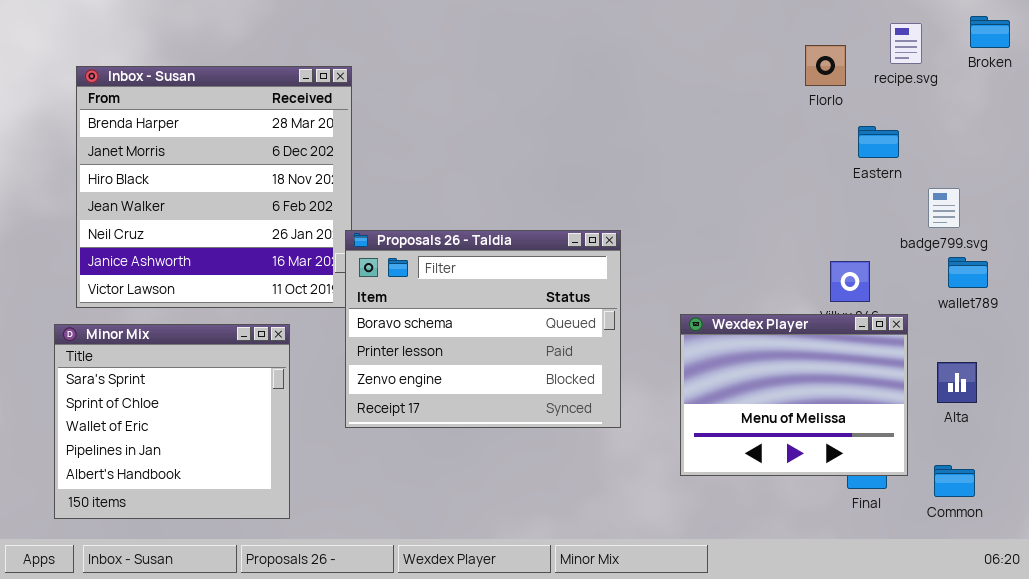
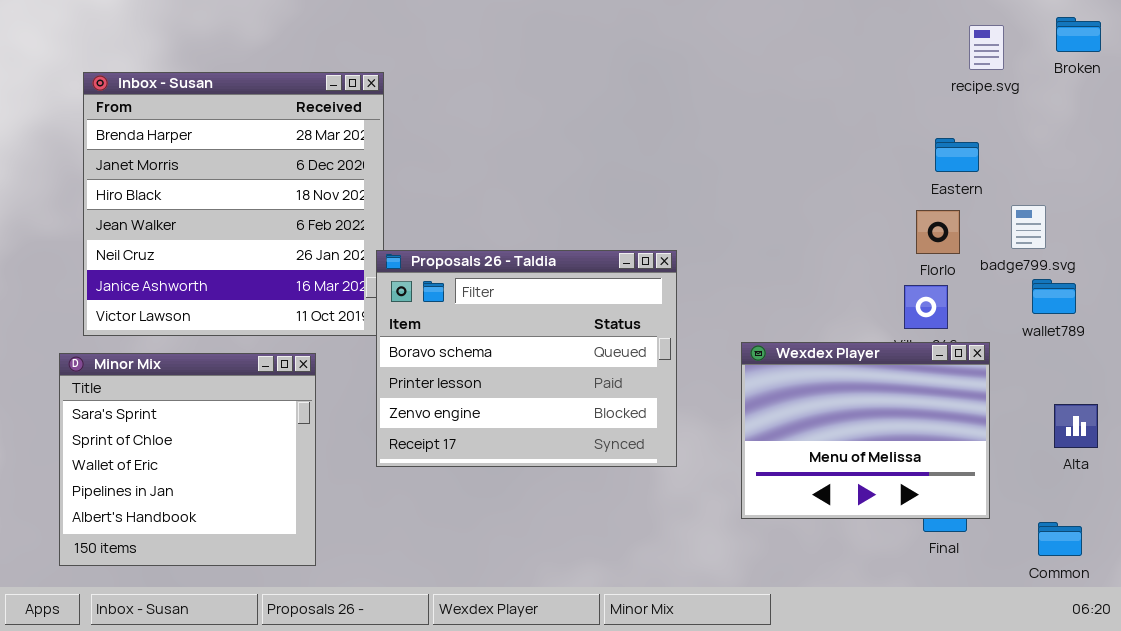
Florlo: [805,45,846,86] -> [916,210,960,254], moved
Alta: [937,362,977,403] -> [1054,404,1098,448], moved
Common: [934,465,975,497] -> [1038,522,1082,556], moved

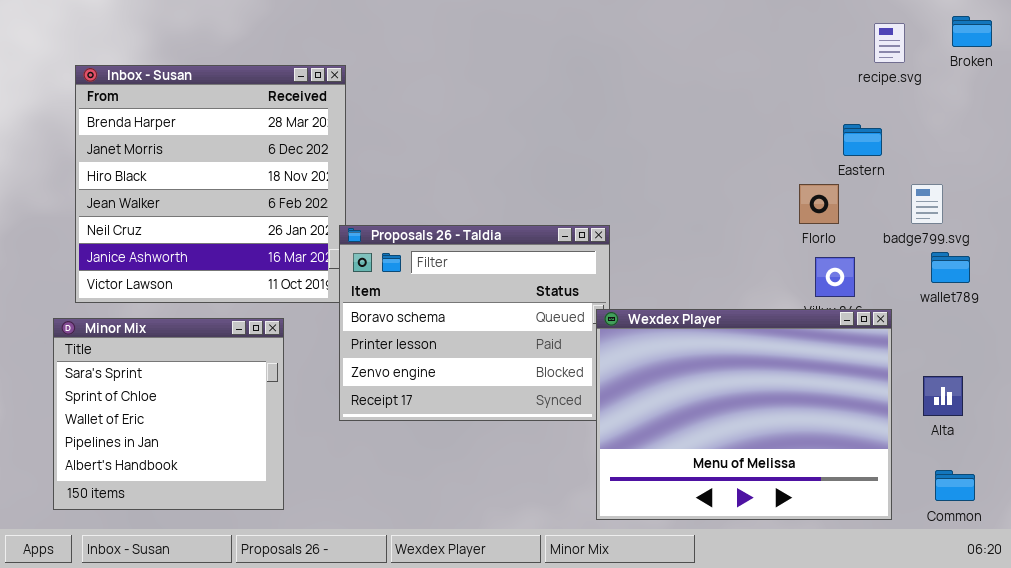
Florlo: [916,210,960,254] -> [799,184,839,224], moved
Wexdex Player: [741,342,990,519] -> [596,309,892,520], resized
Alta: [1054,404,1098,448] -> [923,376,963,416], moved

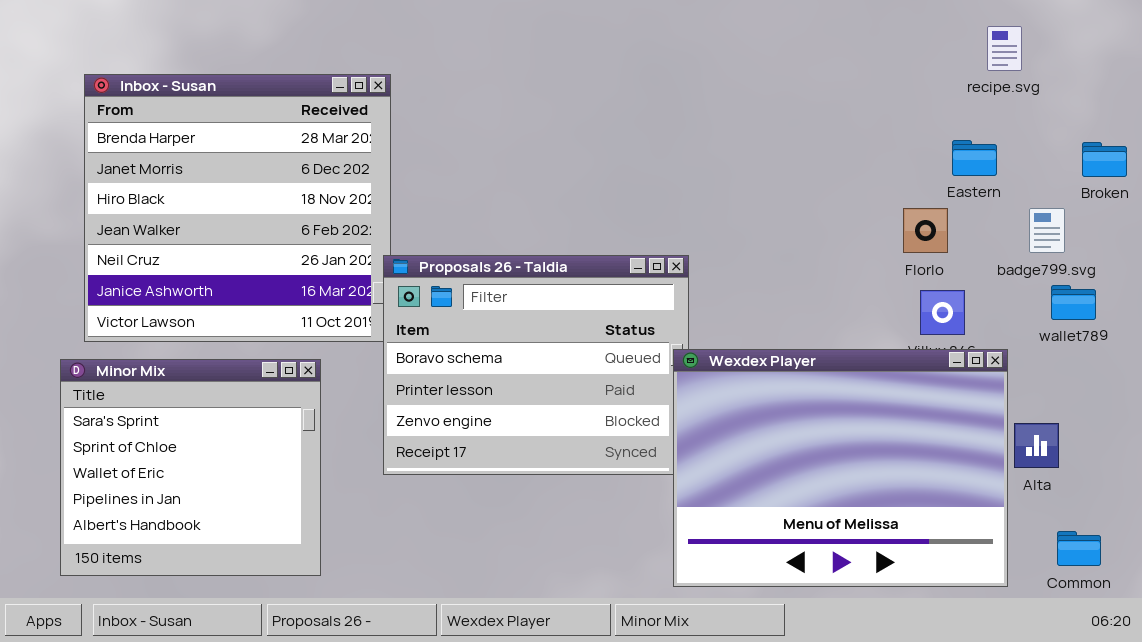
Broken: [952,16,992,47] -> [1082,142,1127,177], moved
Alta: [923,376,963,416] -> [1014,423,1059,468], moved

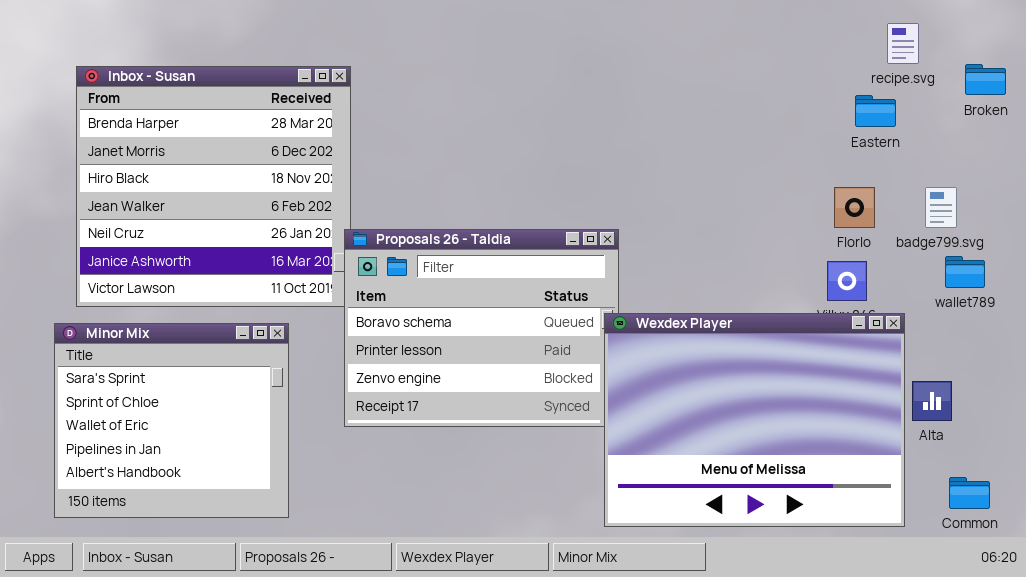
Eastern: [952,140,997,176] -> [855,95,896,127], moved
Broken: [1082,142,1127,177] -> [965,64,1006,95], moved
Florlo: [903,208,948,253] -> [834,187,875,228], moved

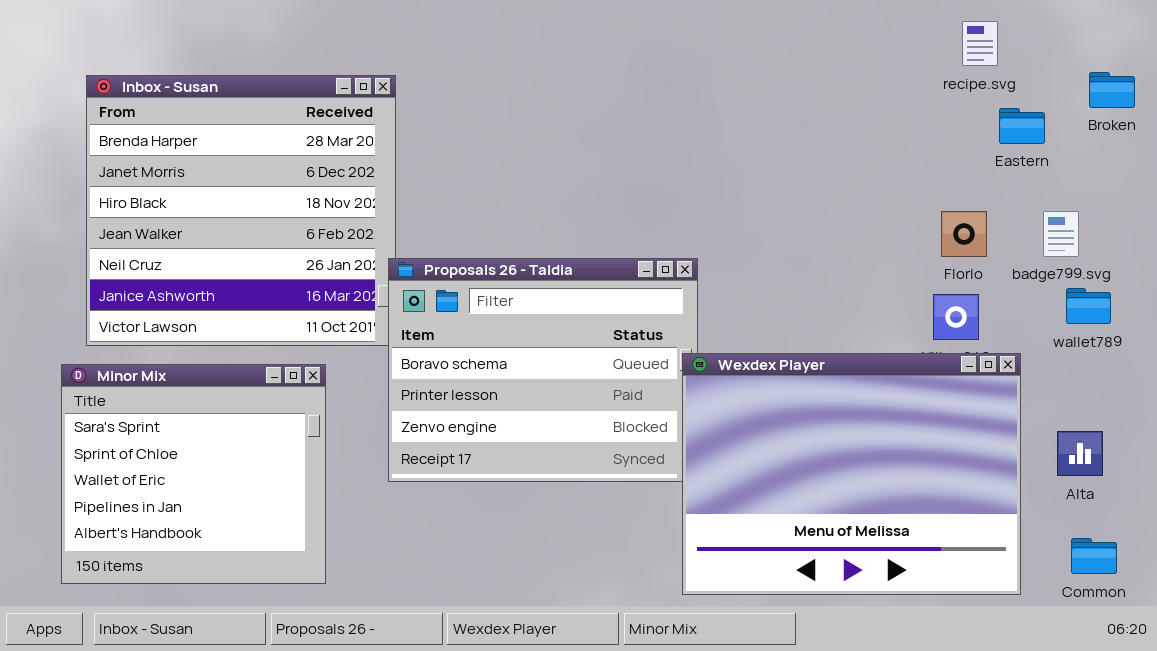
recipe.svg: [887,23,919,64] -> [962,21,998,66], moved
Eastern: [855,95,896,127] -> [999,108,1045,144], moved
Alta: [912,381,952,421] -> [1057,431,1103,476], moved

